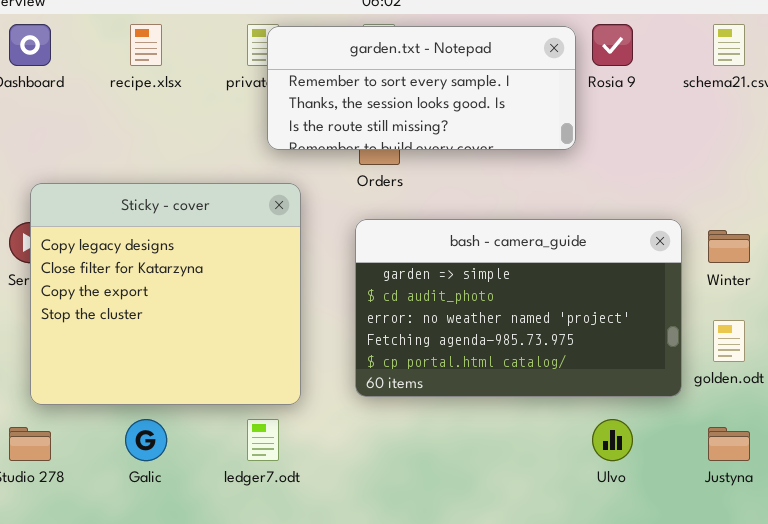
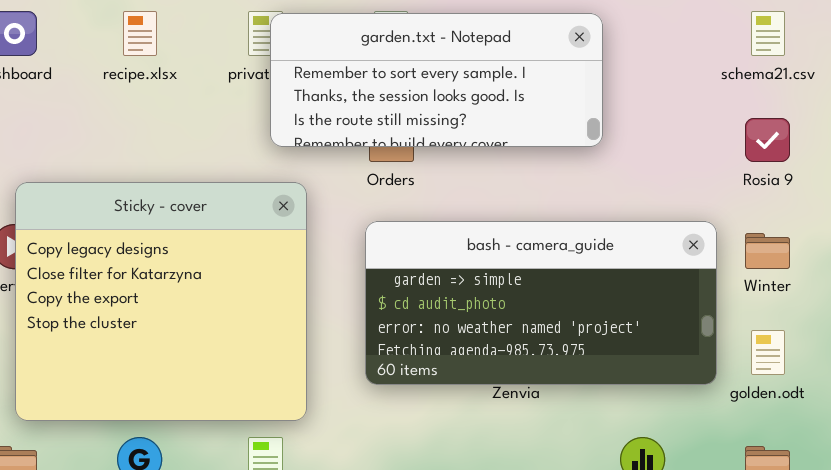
Rosia 9: [592,24,633,66] -> [745,118,790,162], moved
bash - camera_guide: [355,219,682,397] -> [365,221,717,385], resized

